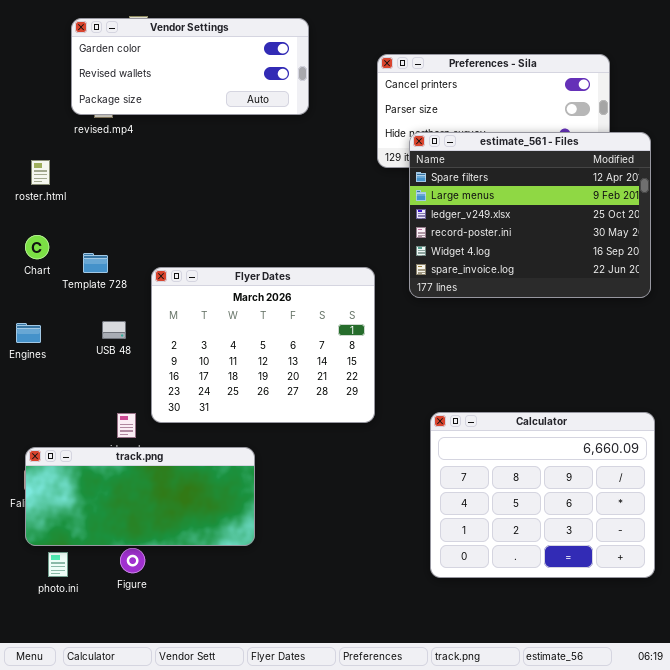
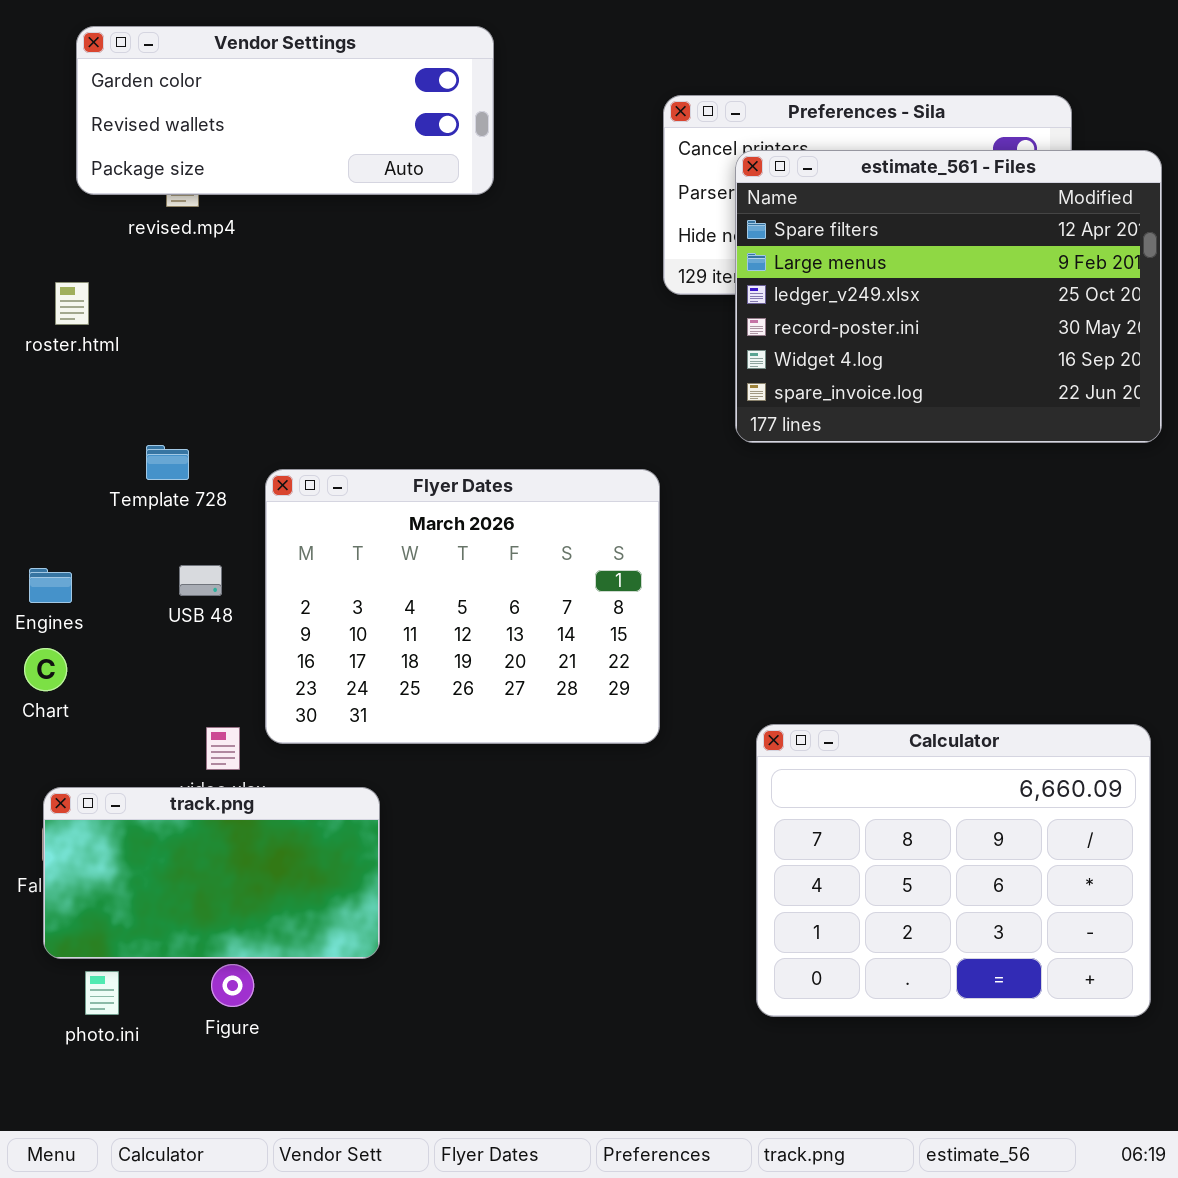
Vendor Settings: [71,18,309,115] -> [76,26,494,195], moved
estimate_561 - Files: [409,132,651,298] -> [735,150,1162,443], moved
Chart: [25,235,49,259] -> [24,648,67,691], moved
track.png: [25,447,255,546] -> [43,787,380,959], resized

